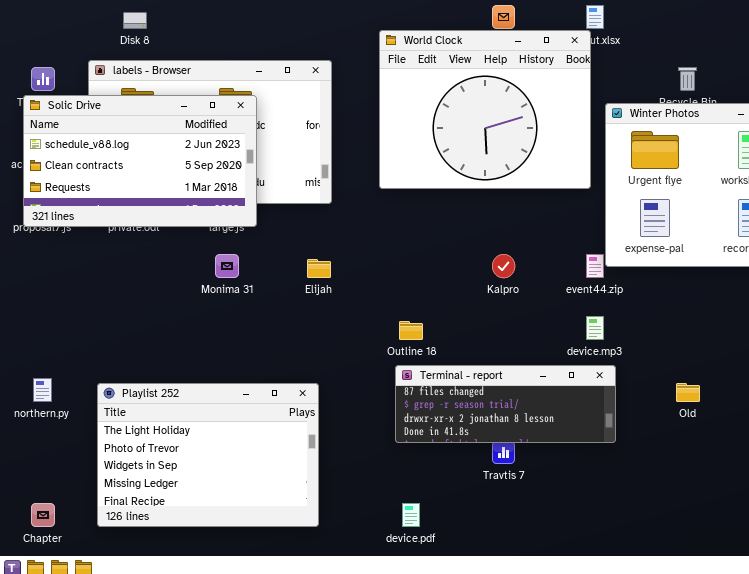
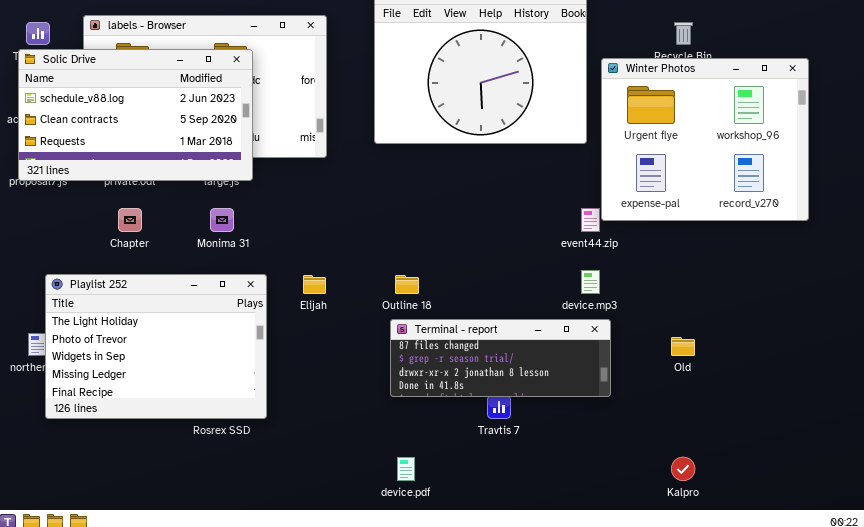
Kalpro: [492,254,515,278] -> [671,457,695,481], moved
Elijah: [307,259,331,278] -> [303,275,326,294], moved
Playlist 252: [97,383,319,527] -> [45,274,267,419], moved
Chapter: [31,503,55,527] -> [118,208,142,232], moved

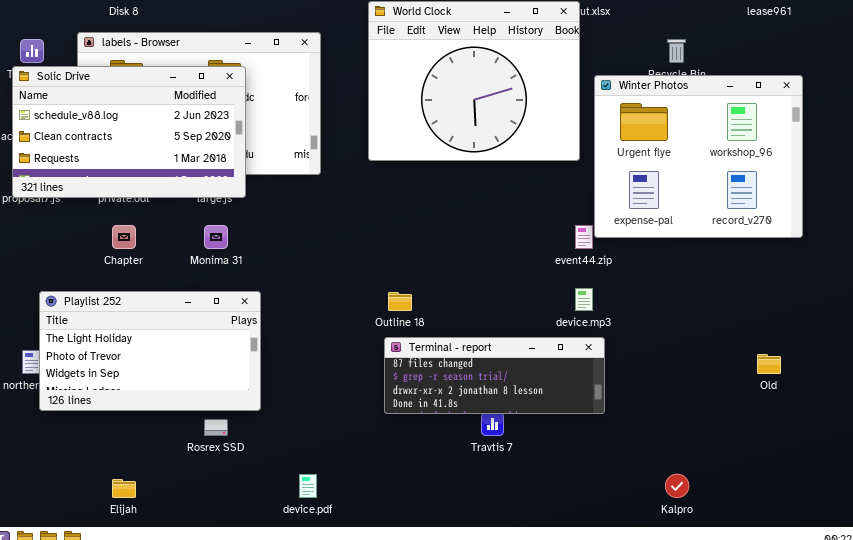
Playlist 252: [45,274,267,419] -> [39,291,261,411], resized
Elijah: [303,275,326,294] -> [112,479,136,498], moved
Old: [671,337,695,356] -> [757,354,781,374], moved
device.pdf: [397,457,415,481] -> [299,474,317,498], moved

